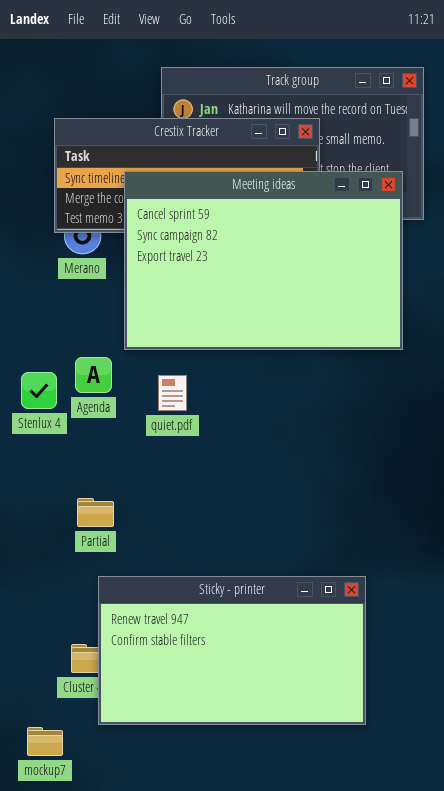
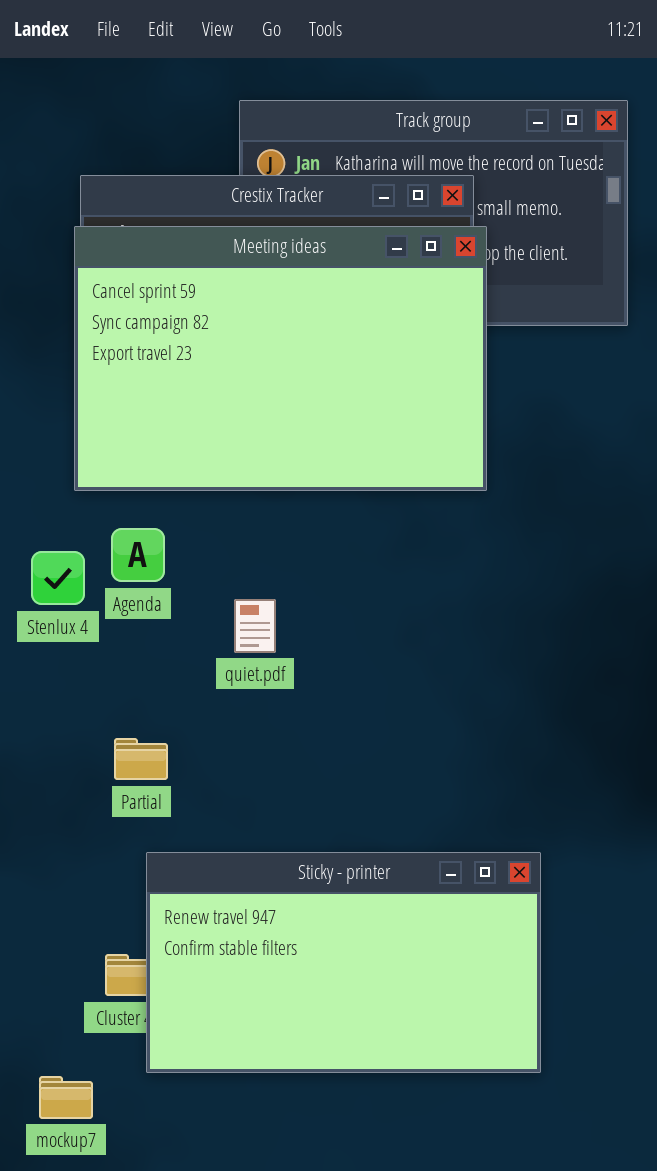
Meeting ideas: [124,171,403,350] -> [74,226,487,491], moved
quiet.pdf: [158,375,187,411] -> [234,599,276,653], moved

